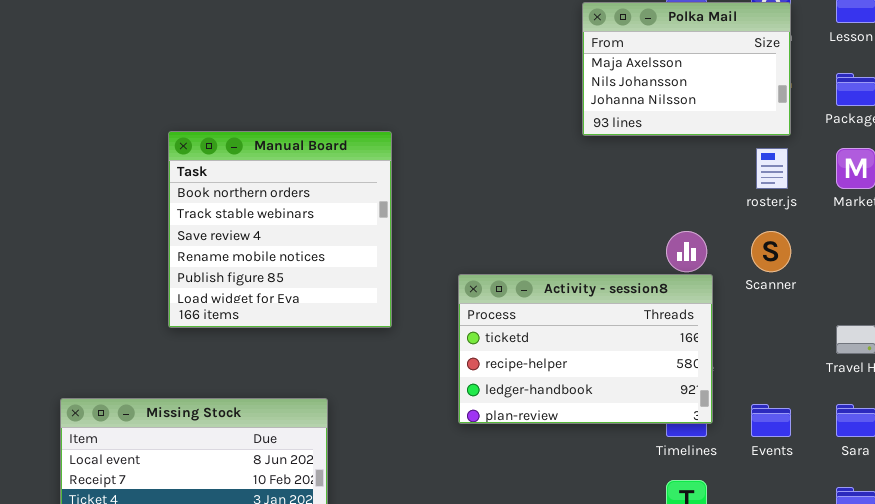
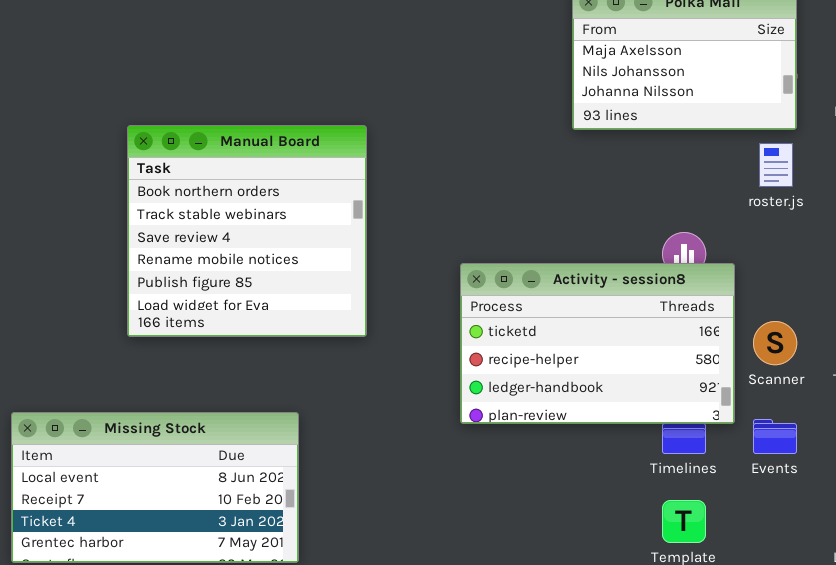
Scanner: [751,231,791,272] -> [753,321,797,365], moved
Activity - session8: [458,274,713,424] -> [460,263,735,424], moved

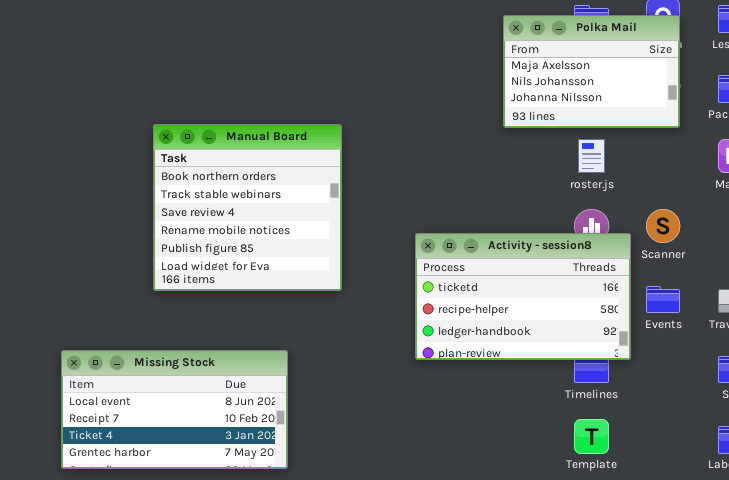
roster.js: [759,143,793,187] -> [578,139,605,173], moved
Scanner: [753,321,797,365] -> [646,209,680,243], moved
Events: [753,419,797,454] -> [646,286,680,313], moved

